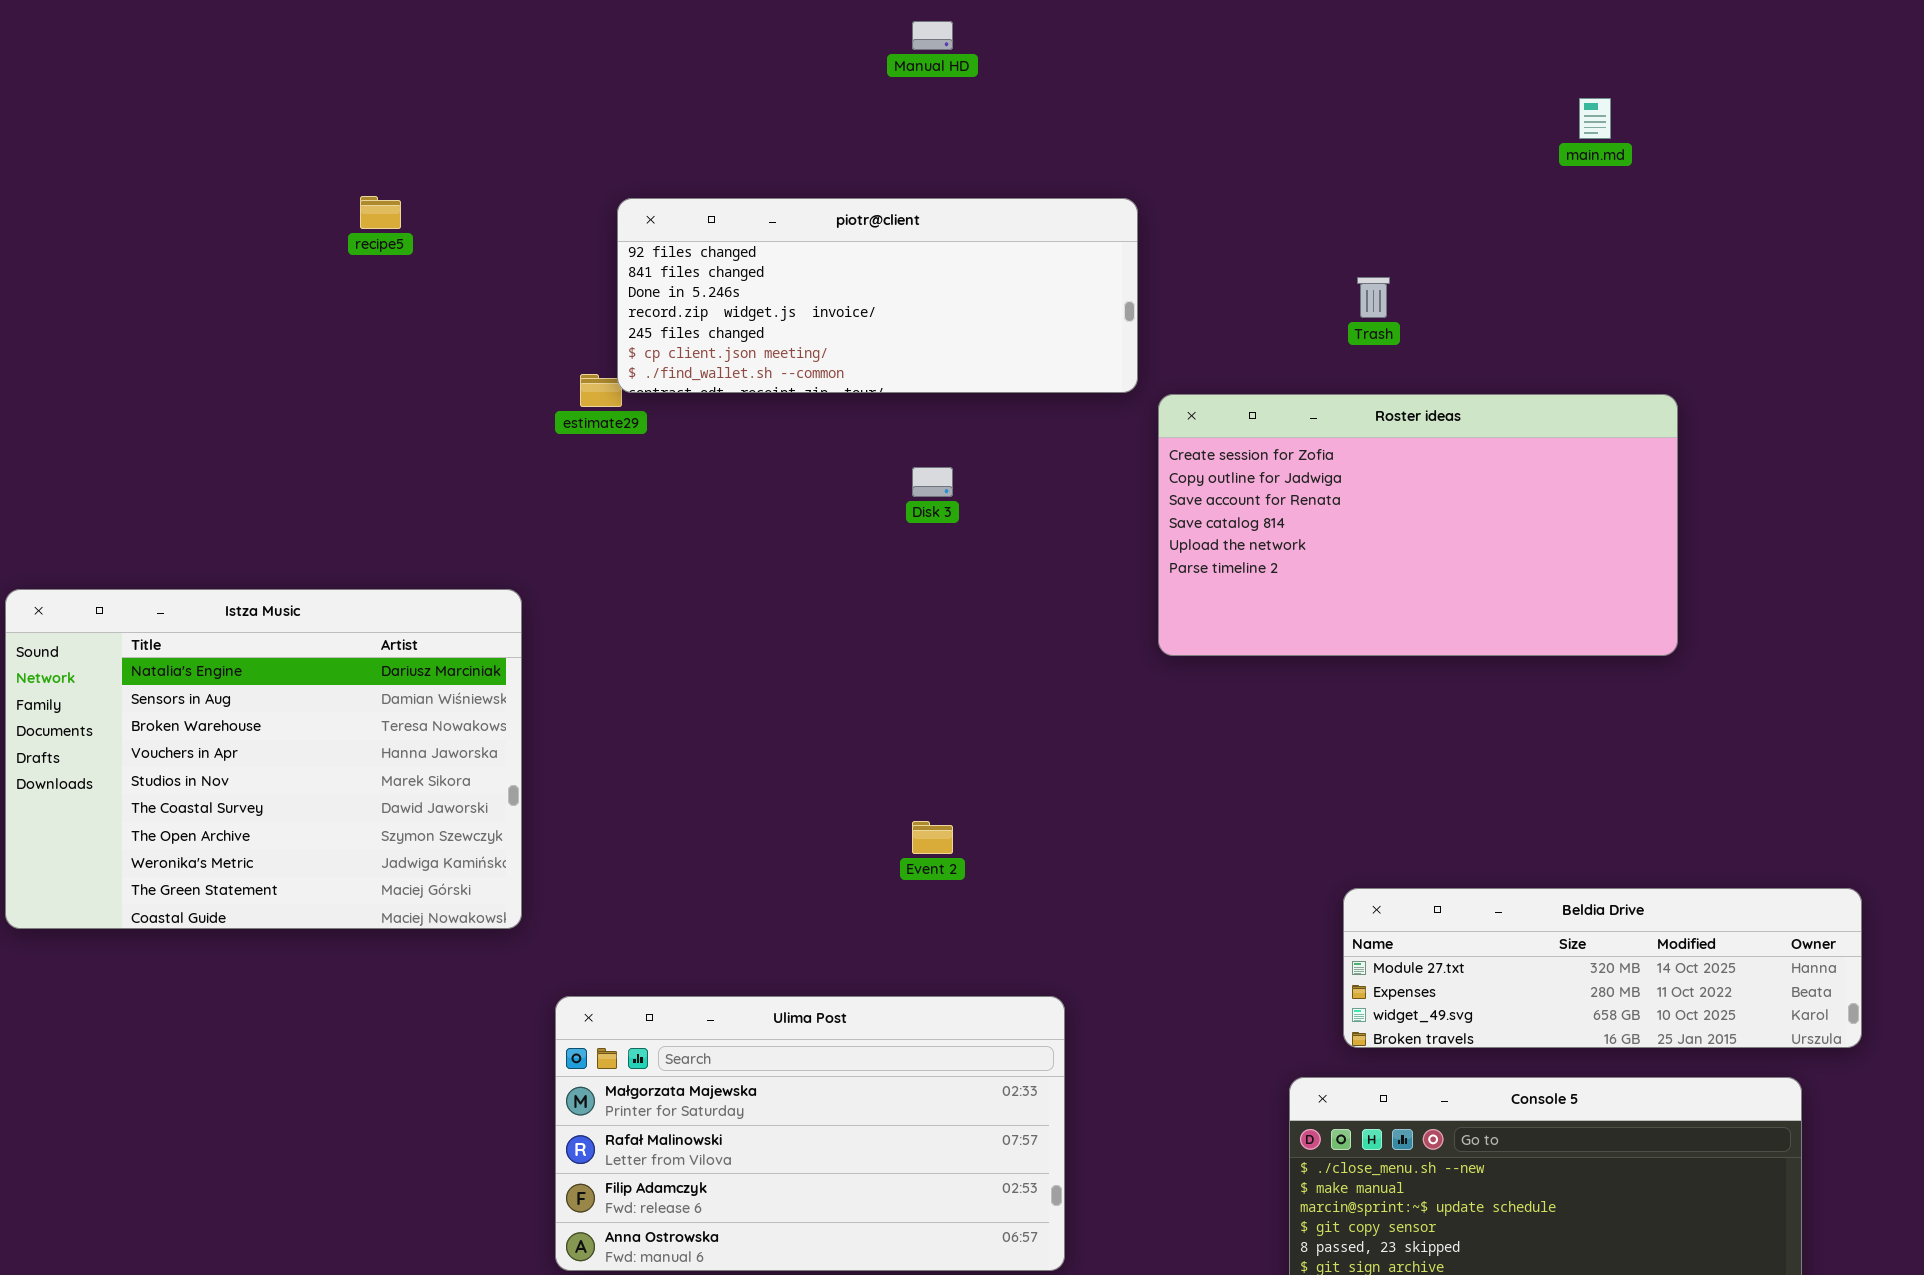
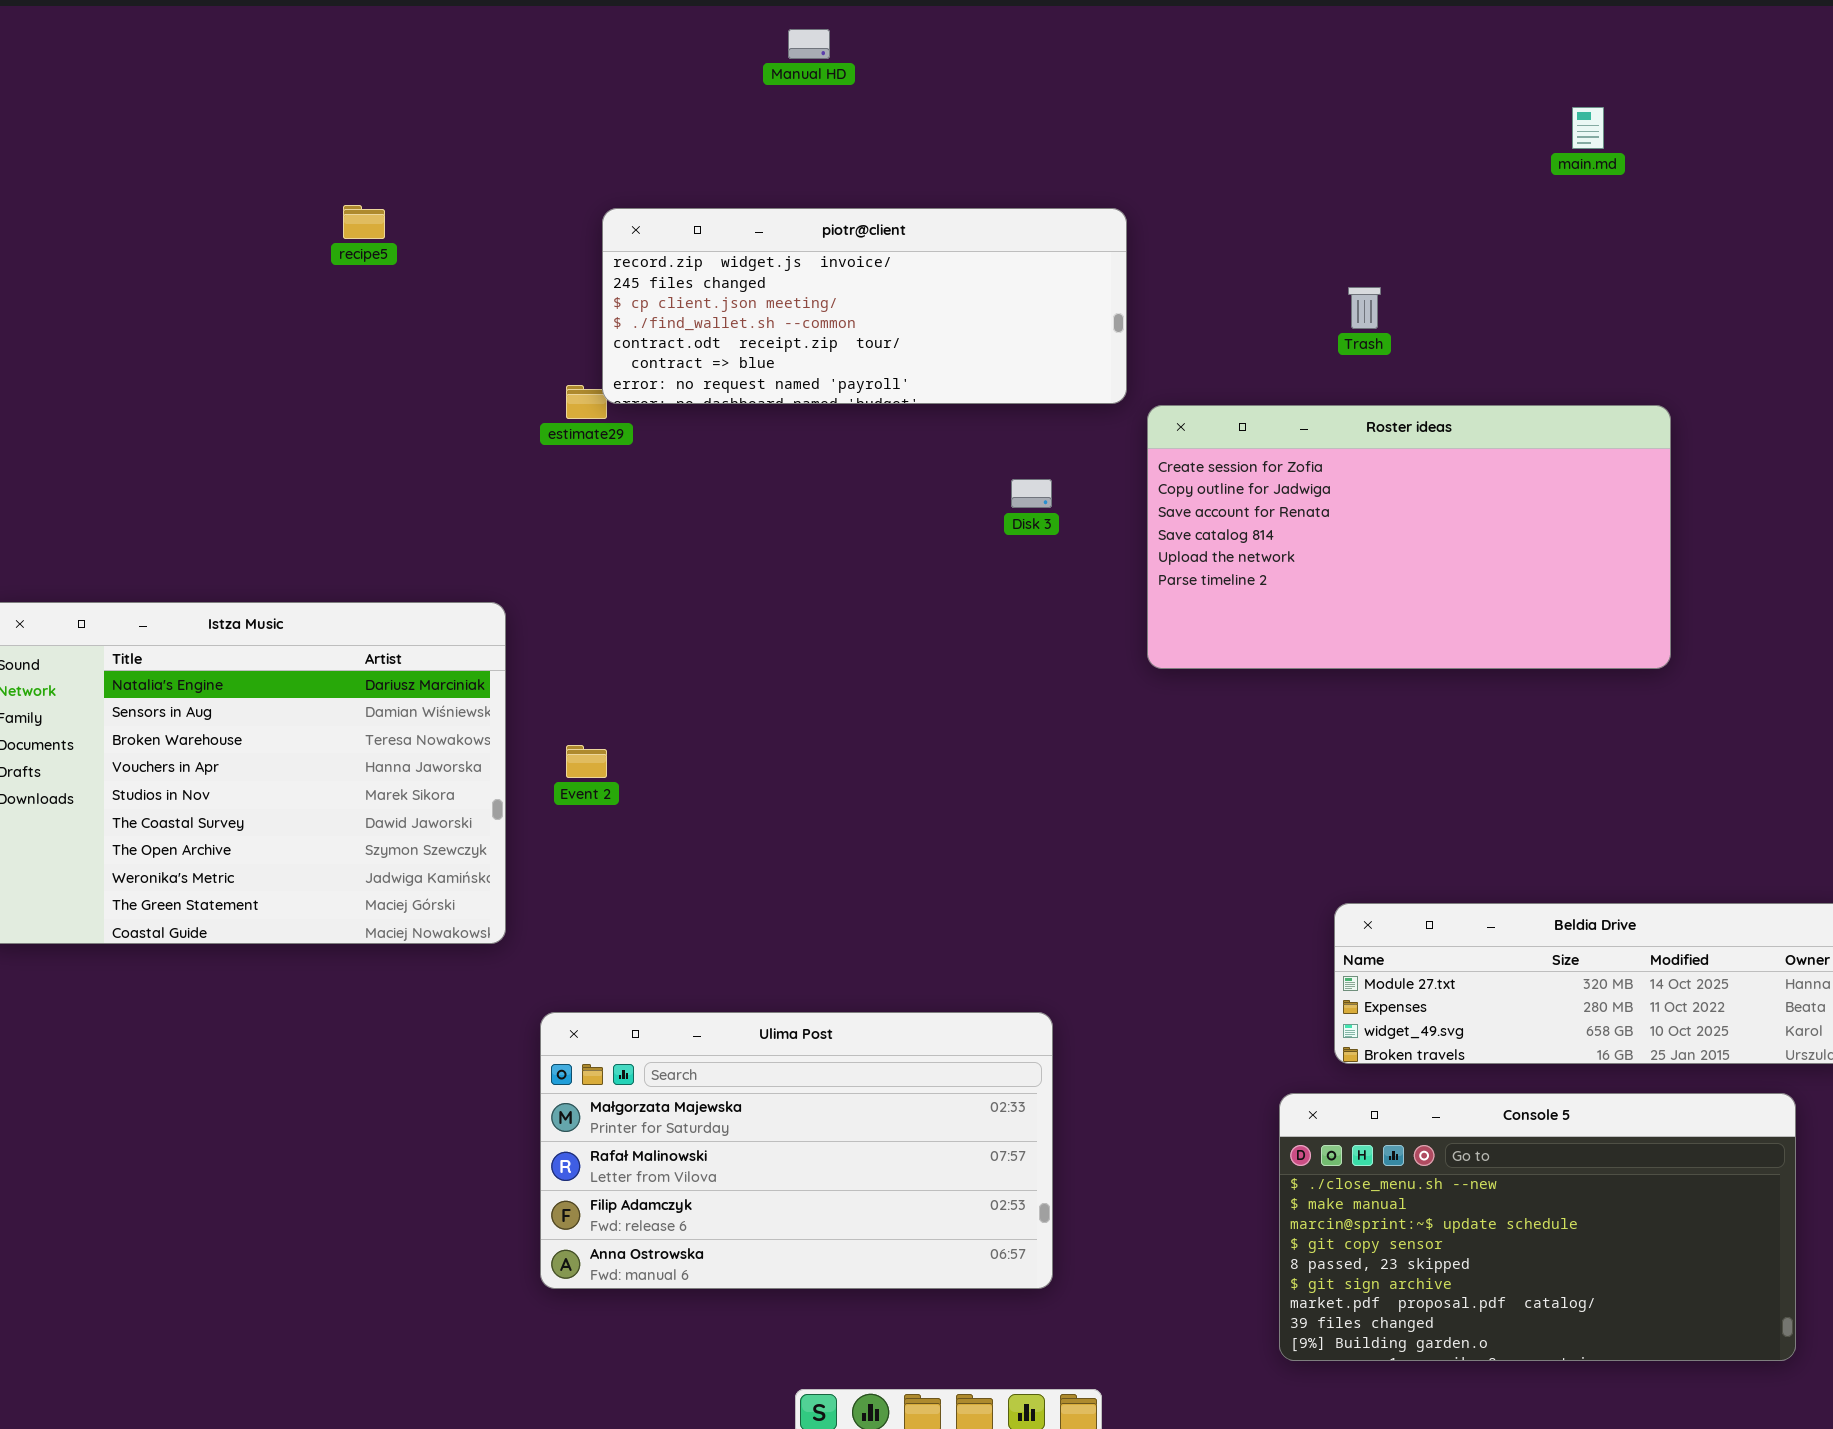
Manual HD: [912,21,953,50] -> [788,29,830,59], moved
piotr@client: [617,198,1138,393] -> [602,208,1127,404], scrolled down 3 rows
Disk 3: [912,467,953,497] -> [1011,479,1052,508], moved
Event 2: [912,821,953,854] -> [566,745,607,778], moved

